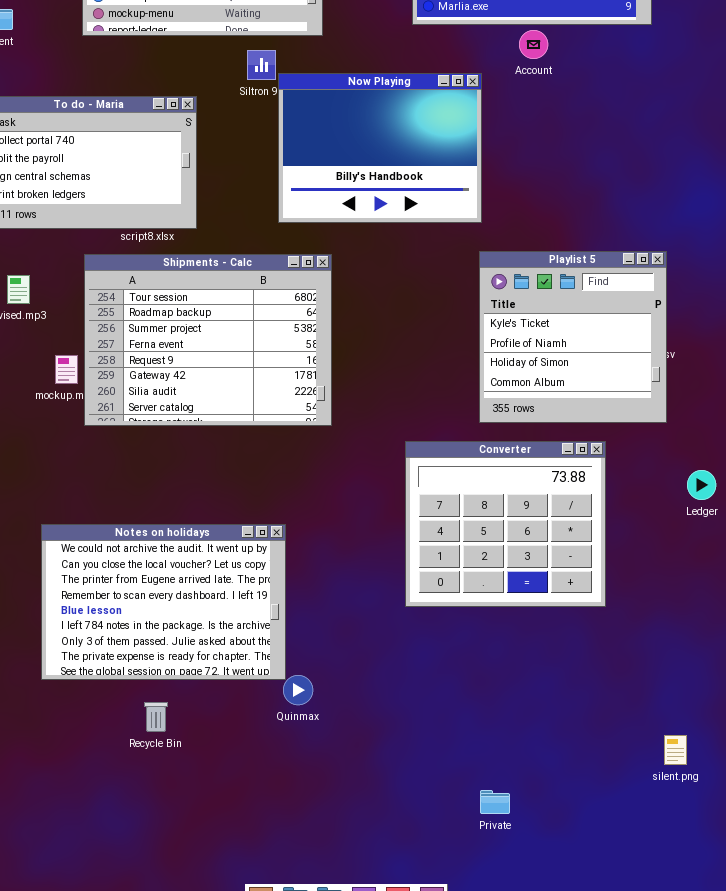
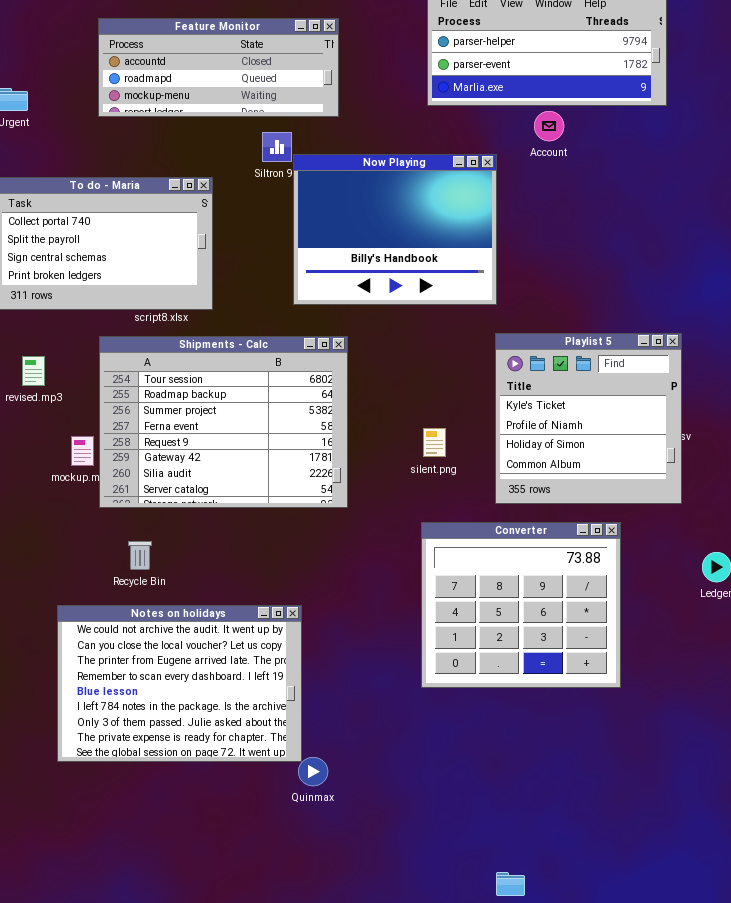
Recycle Bin: [144,702,168,732] -> [128,541,152,570], moved
silent.png: [664,735,687,765] -> [423,428,446,457], moved

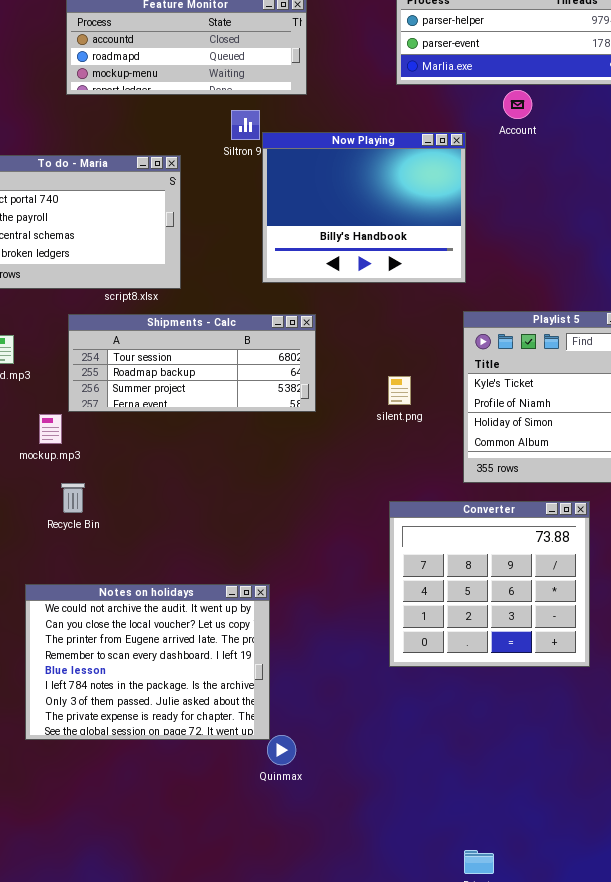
Shipments - Calc: [99,336,348,508] -> [68,314,316,412], resized
silent.png: [423,428,446,457] -> [388,376,411,405], moved
Recycle Bin: [128,541,152,570] -> [61,483,85,513], moved

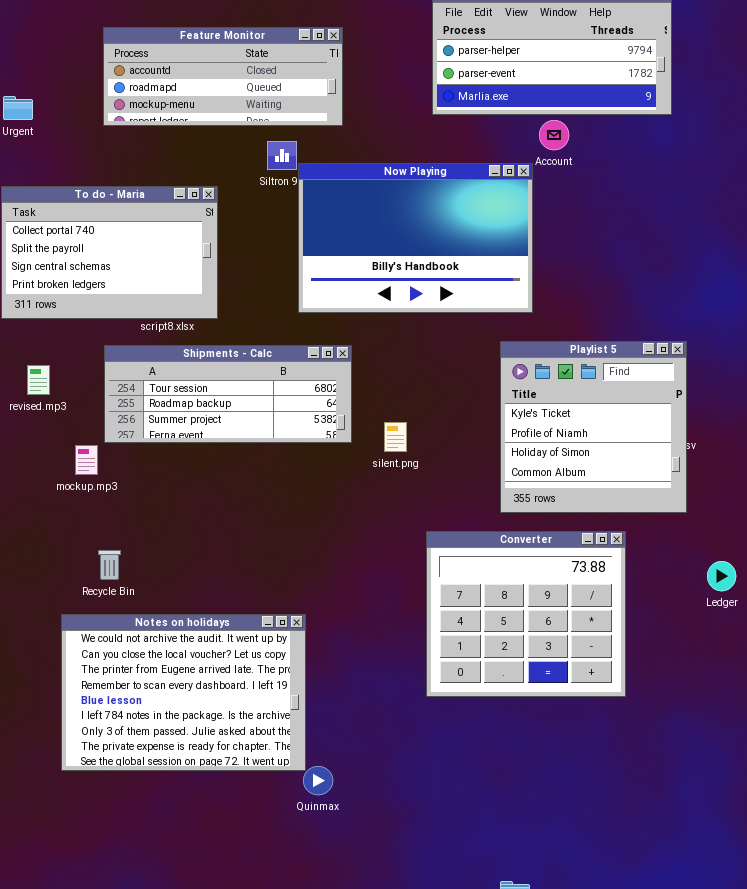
Now Playing: [262,132,466,283] -> [298,163,533,313], resized
silent.png: [388,376,411,405] -> [384,422,407,452], moved
Recycle Bin: [61,483,85,513] -> [98,550,121,580], moved

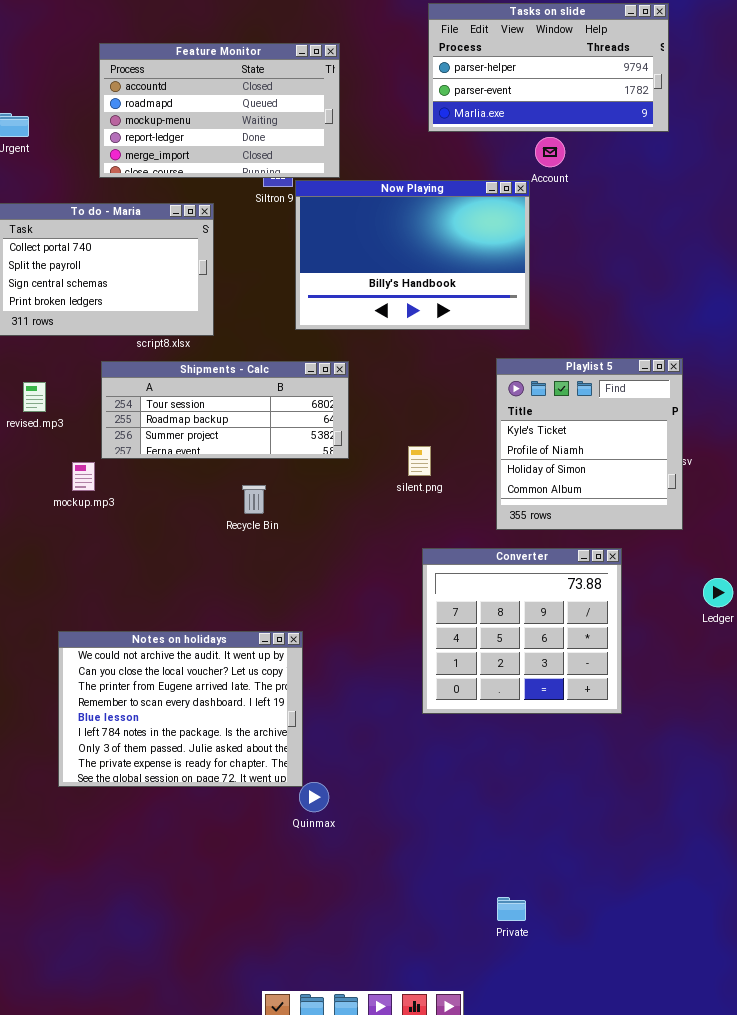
Feature Monitor: [103,27,343,126] -> [99,43,340,178], resized
silent.png: [384,422,407,452] -> [408,446,431,476], moved
Recycle Bin: [98,550,121,580] -> [242,485,266,514], moved

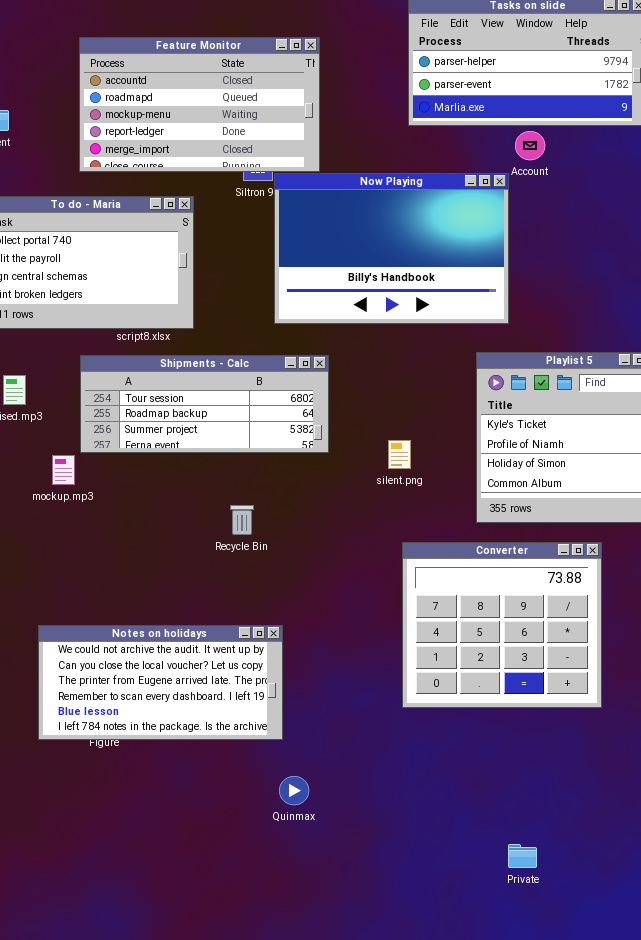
Recycle Bin: [242,485,266,514] -> [230,505,254,535], moved
Notes on holidays: [58,631,303,787] -> [38,625,283,740], resized
Private: [497,897,526,921] -> [508,844,537,868], moved

